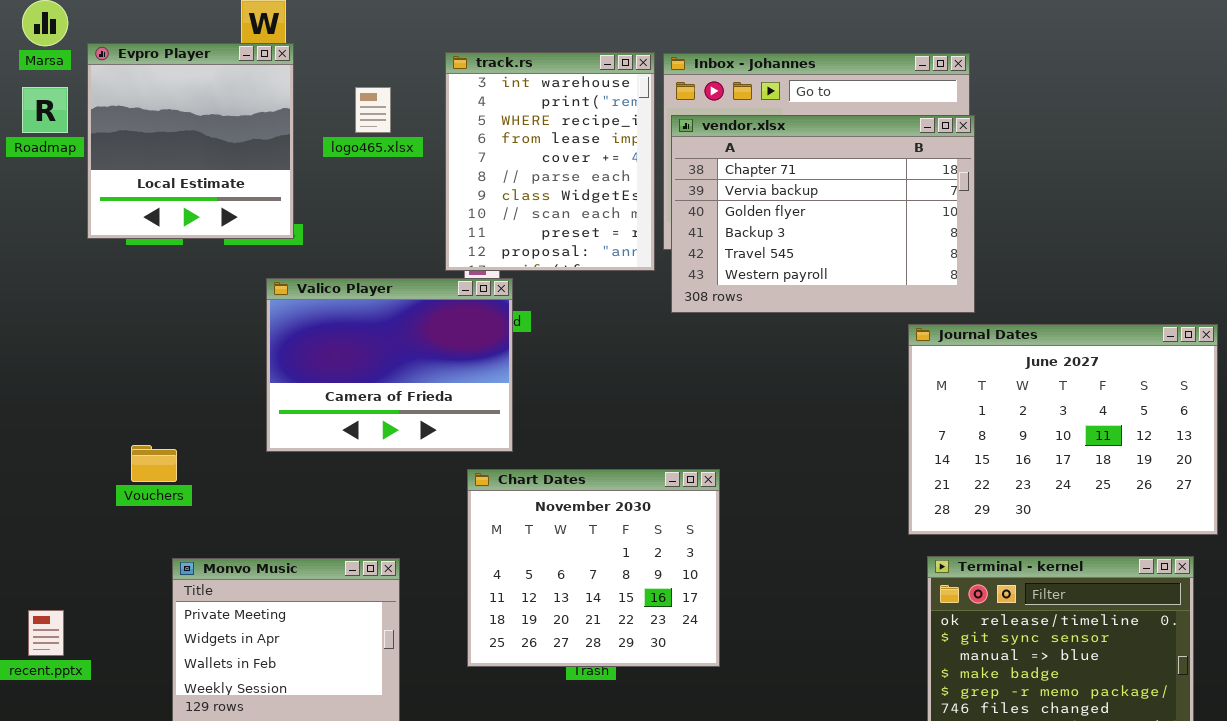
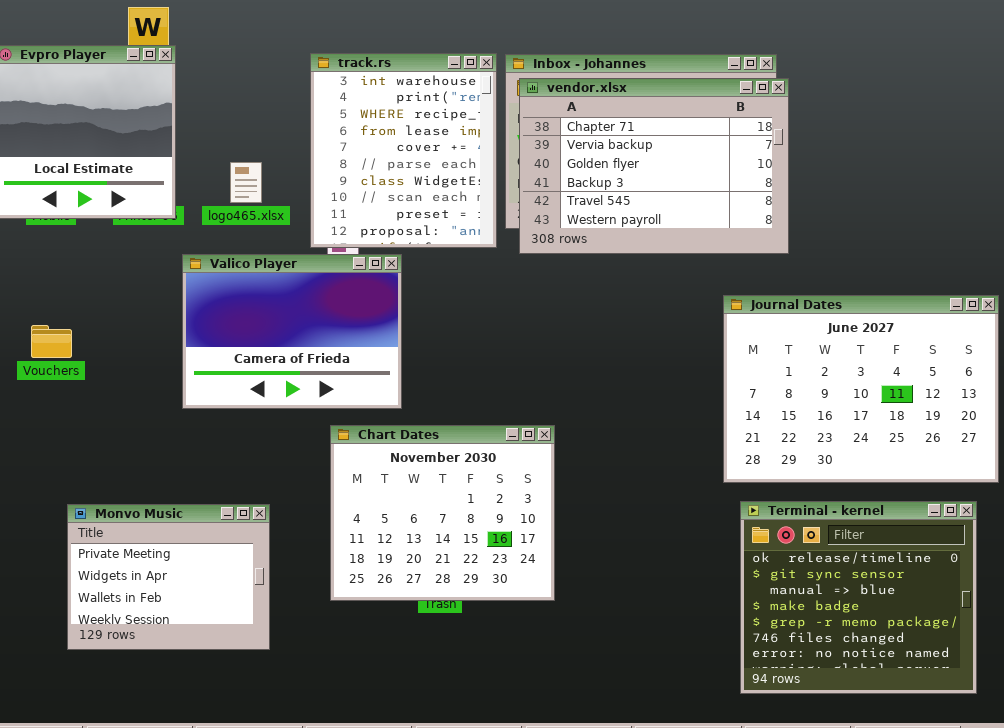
logo465.xlsx: [355,87,391,133] -> [230,162,262,203], moved
vendor.xlsx: [671,115,975,313] -> [519,78,789,254], moved
Valico Player: [266,278,513,452] -> [182,254,402,409], moved
Vouchers: [131,445,177,482] -> [31,325,72,358], moved

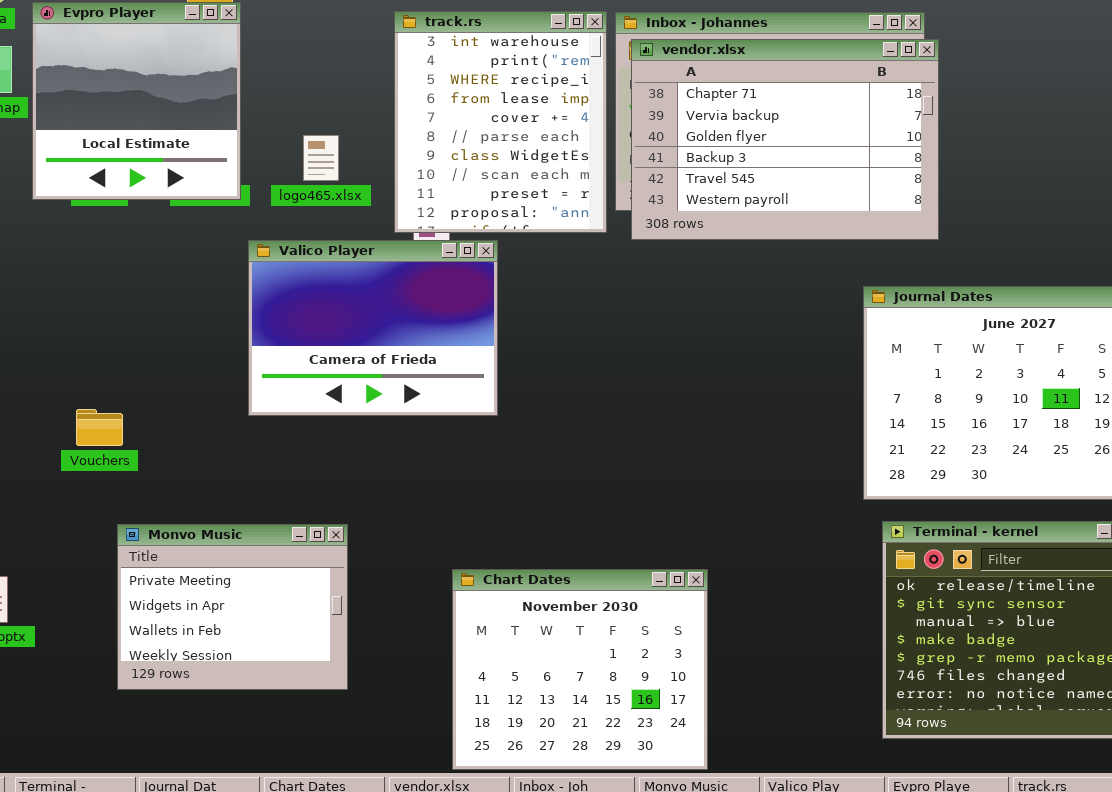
Vouchers: [31,325,72,358] -> [76,409,123,446], moved
Chart Dates: [330,425,555,601] -> [452,569,708,770], moved

